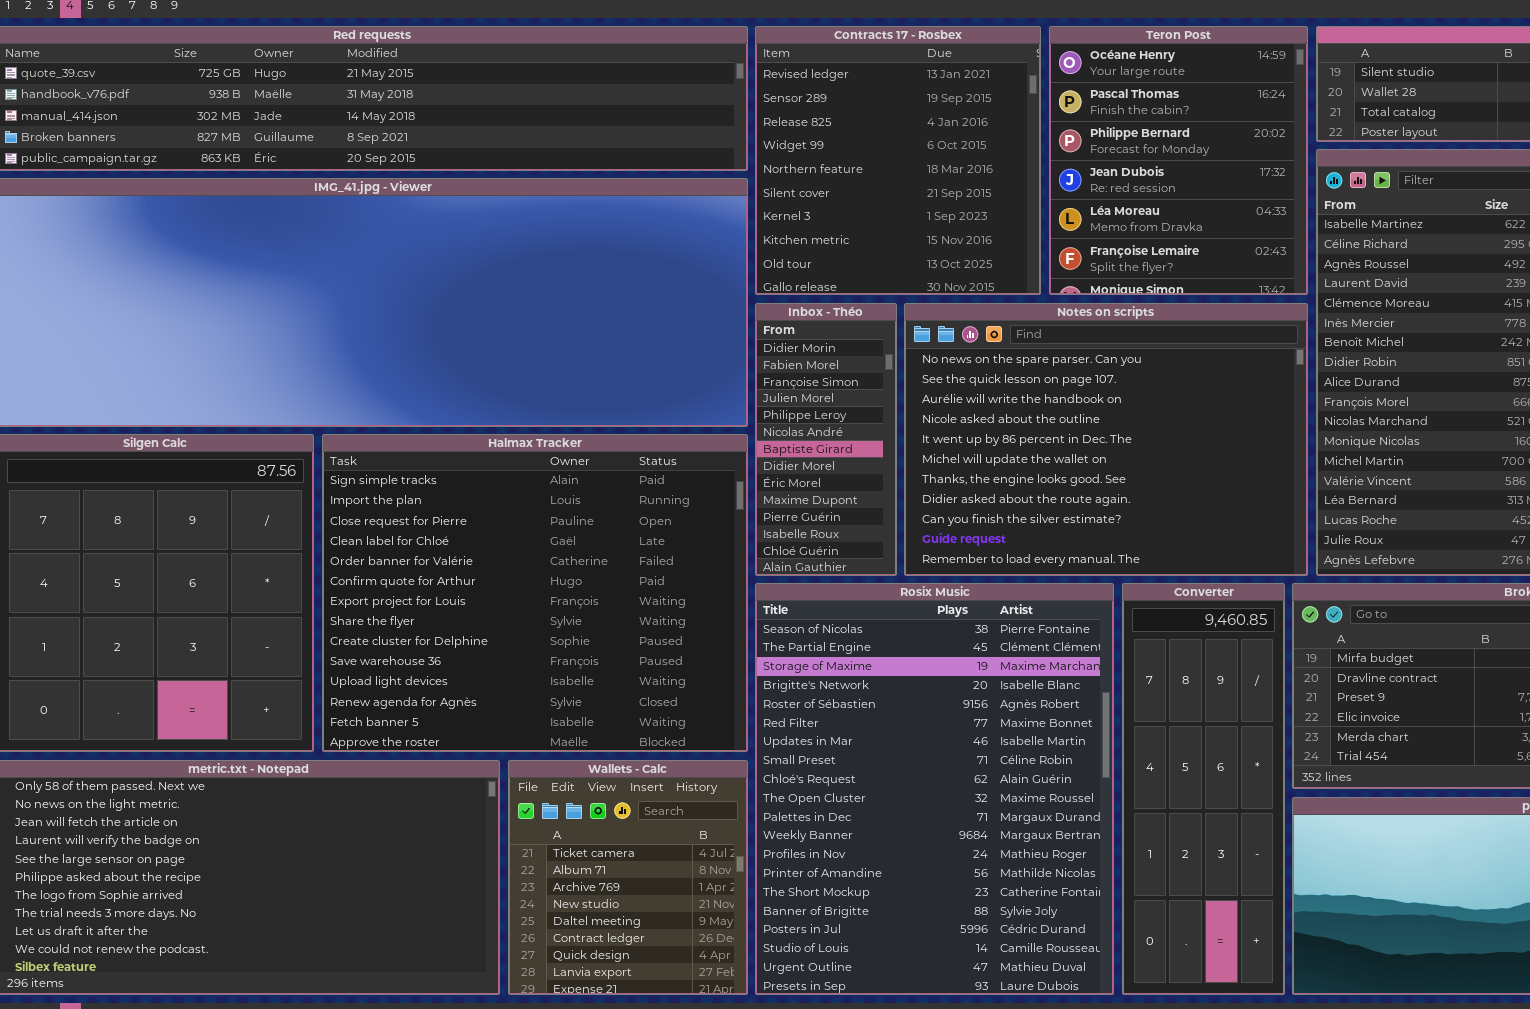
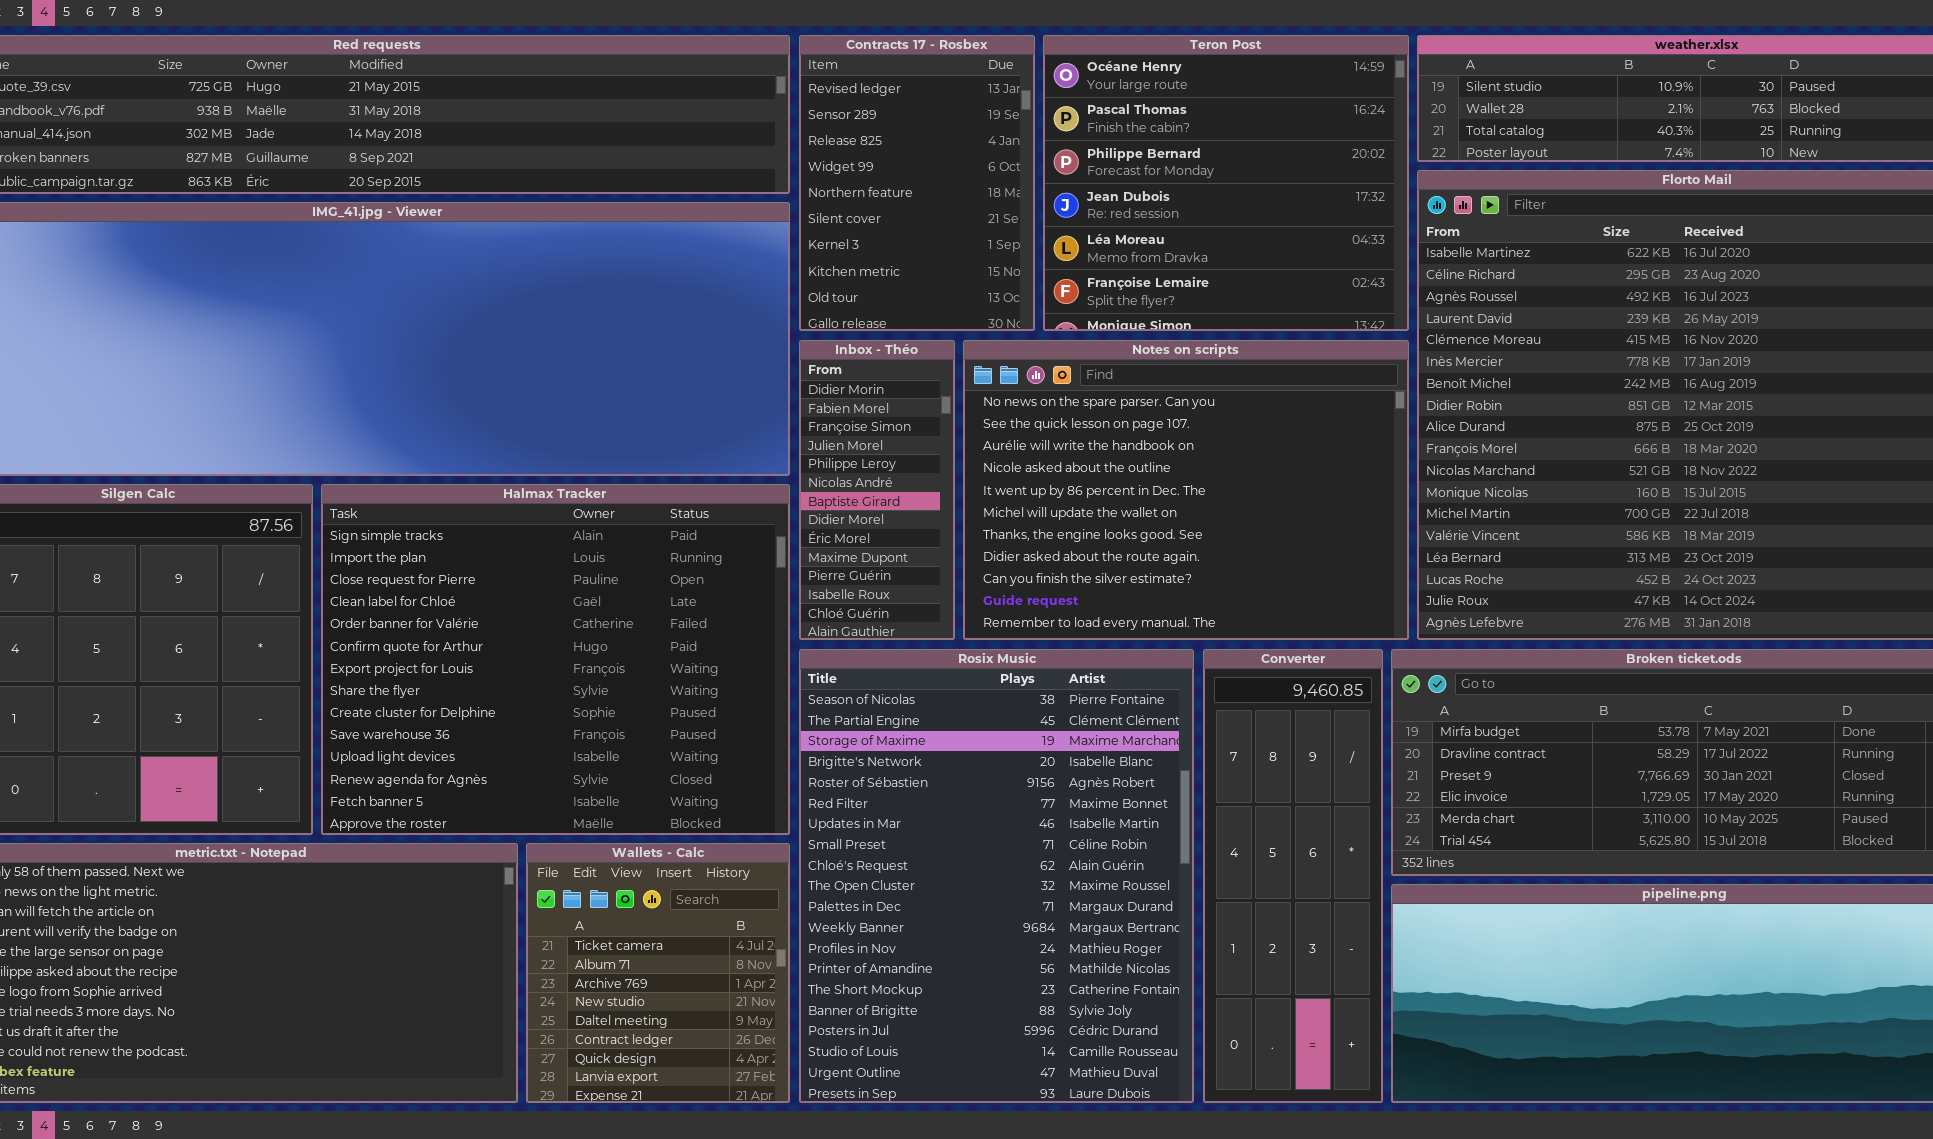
Contracts 17 - Rosbex: [755,26,1041,295] -> [799,35,1035,331], resized
Teron Post: [1049,26,1308,295] -> [1043,35,1409,331], resized

